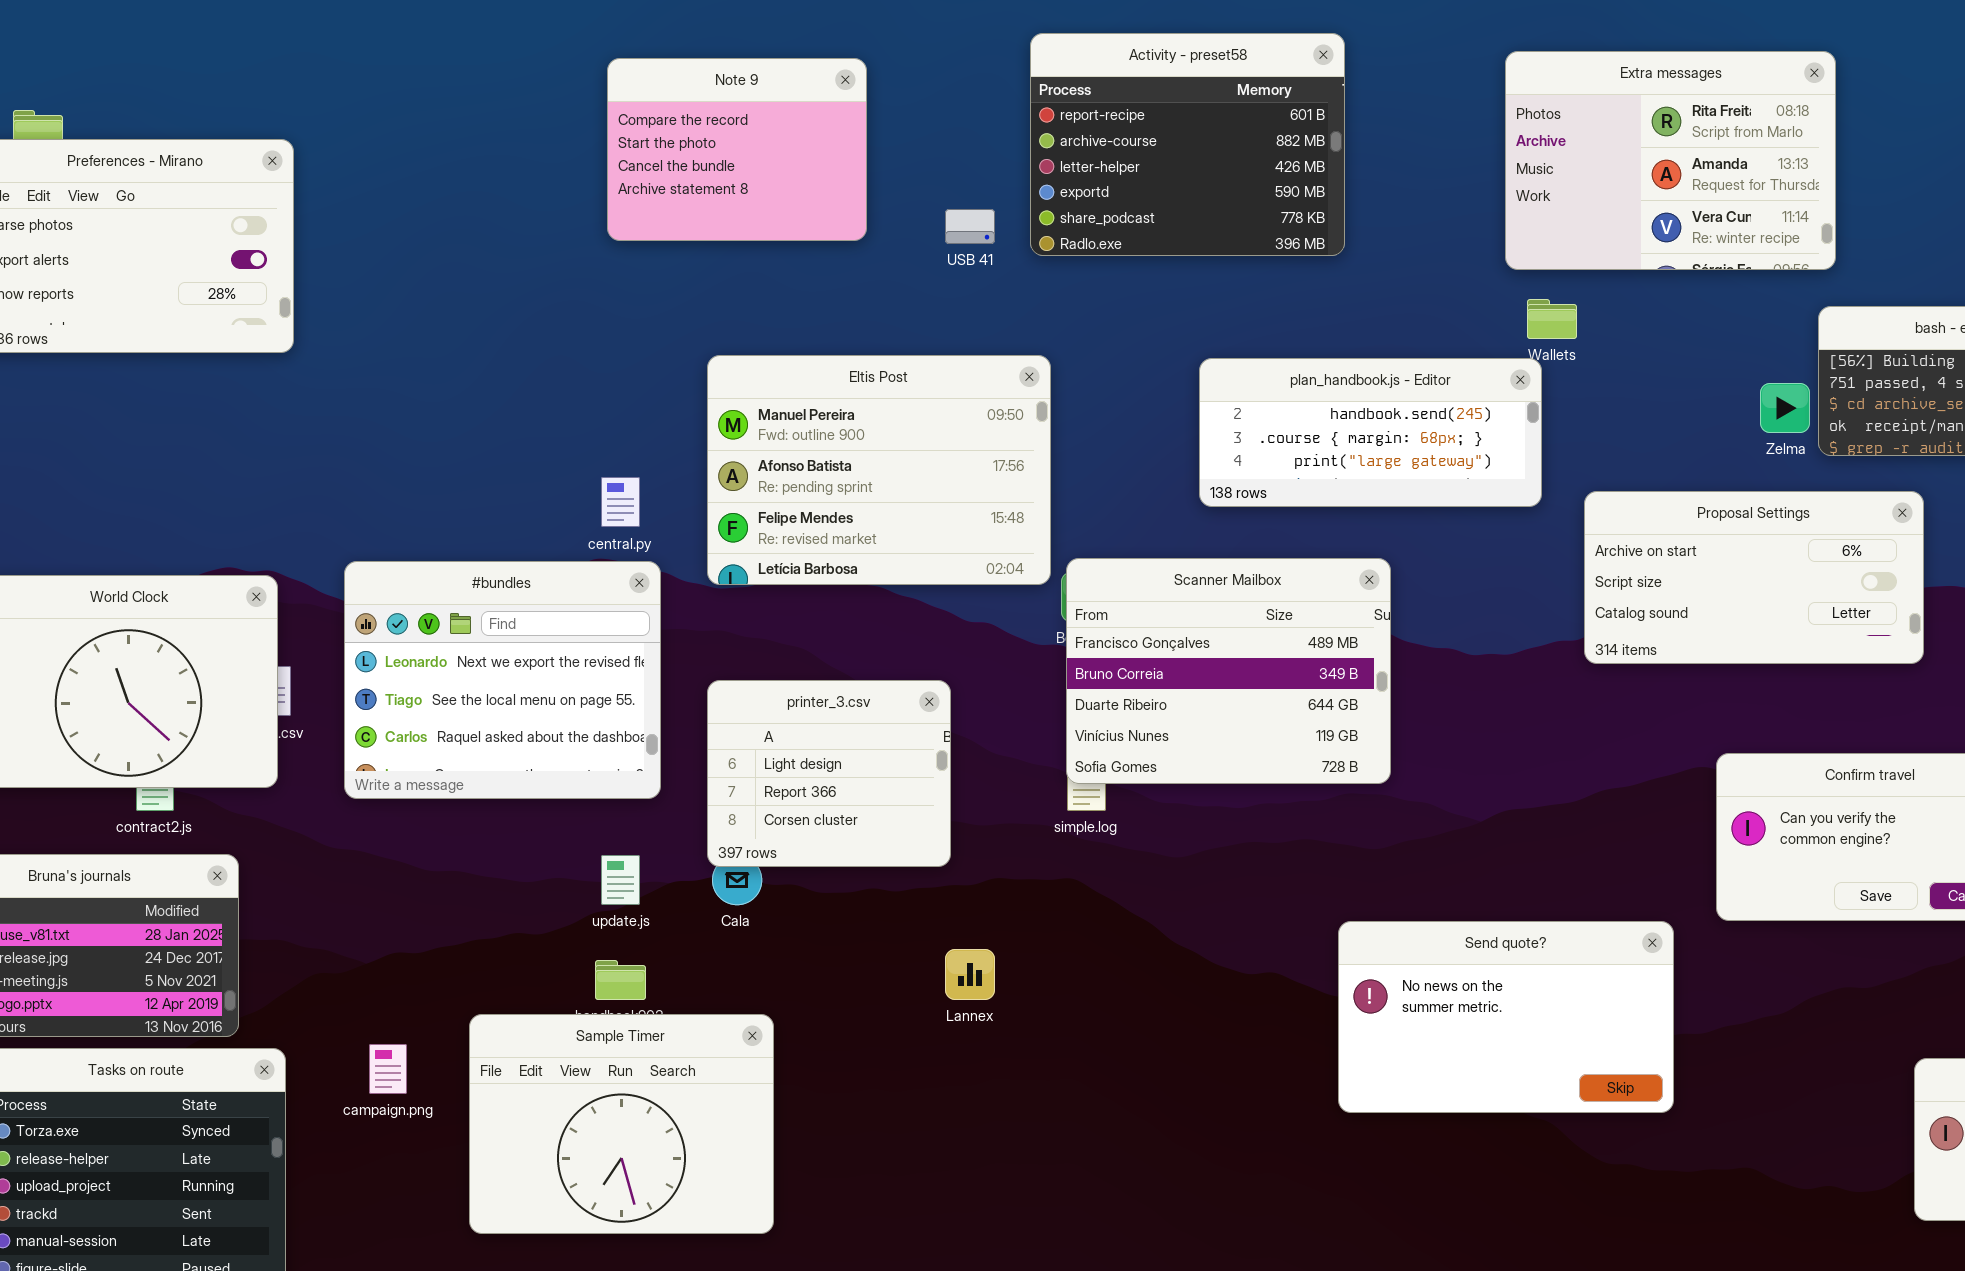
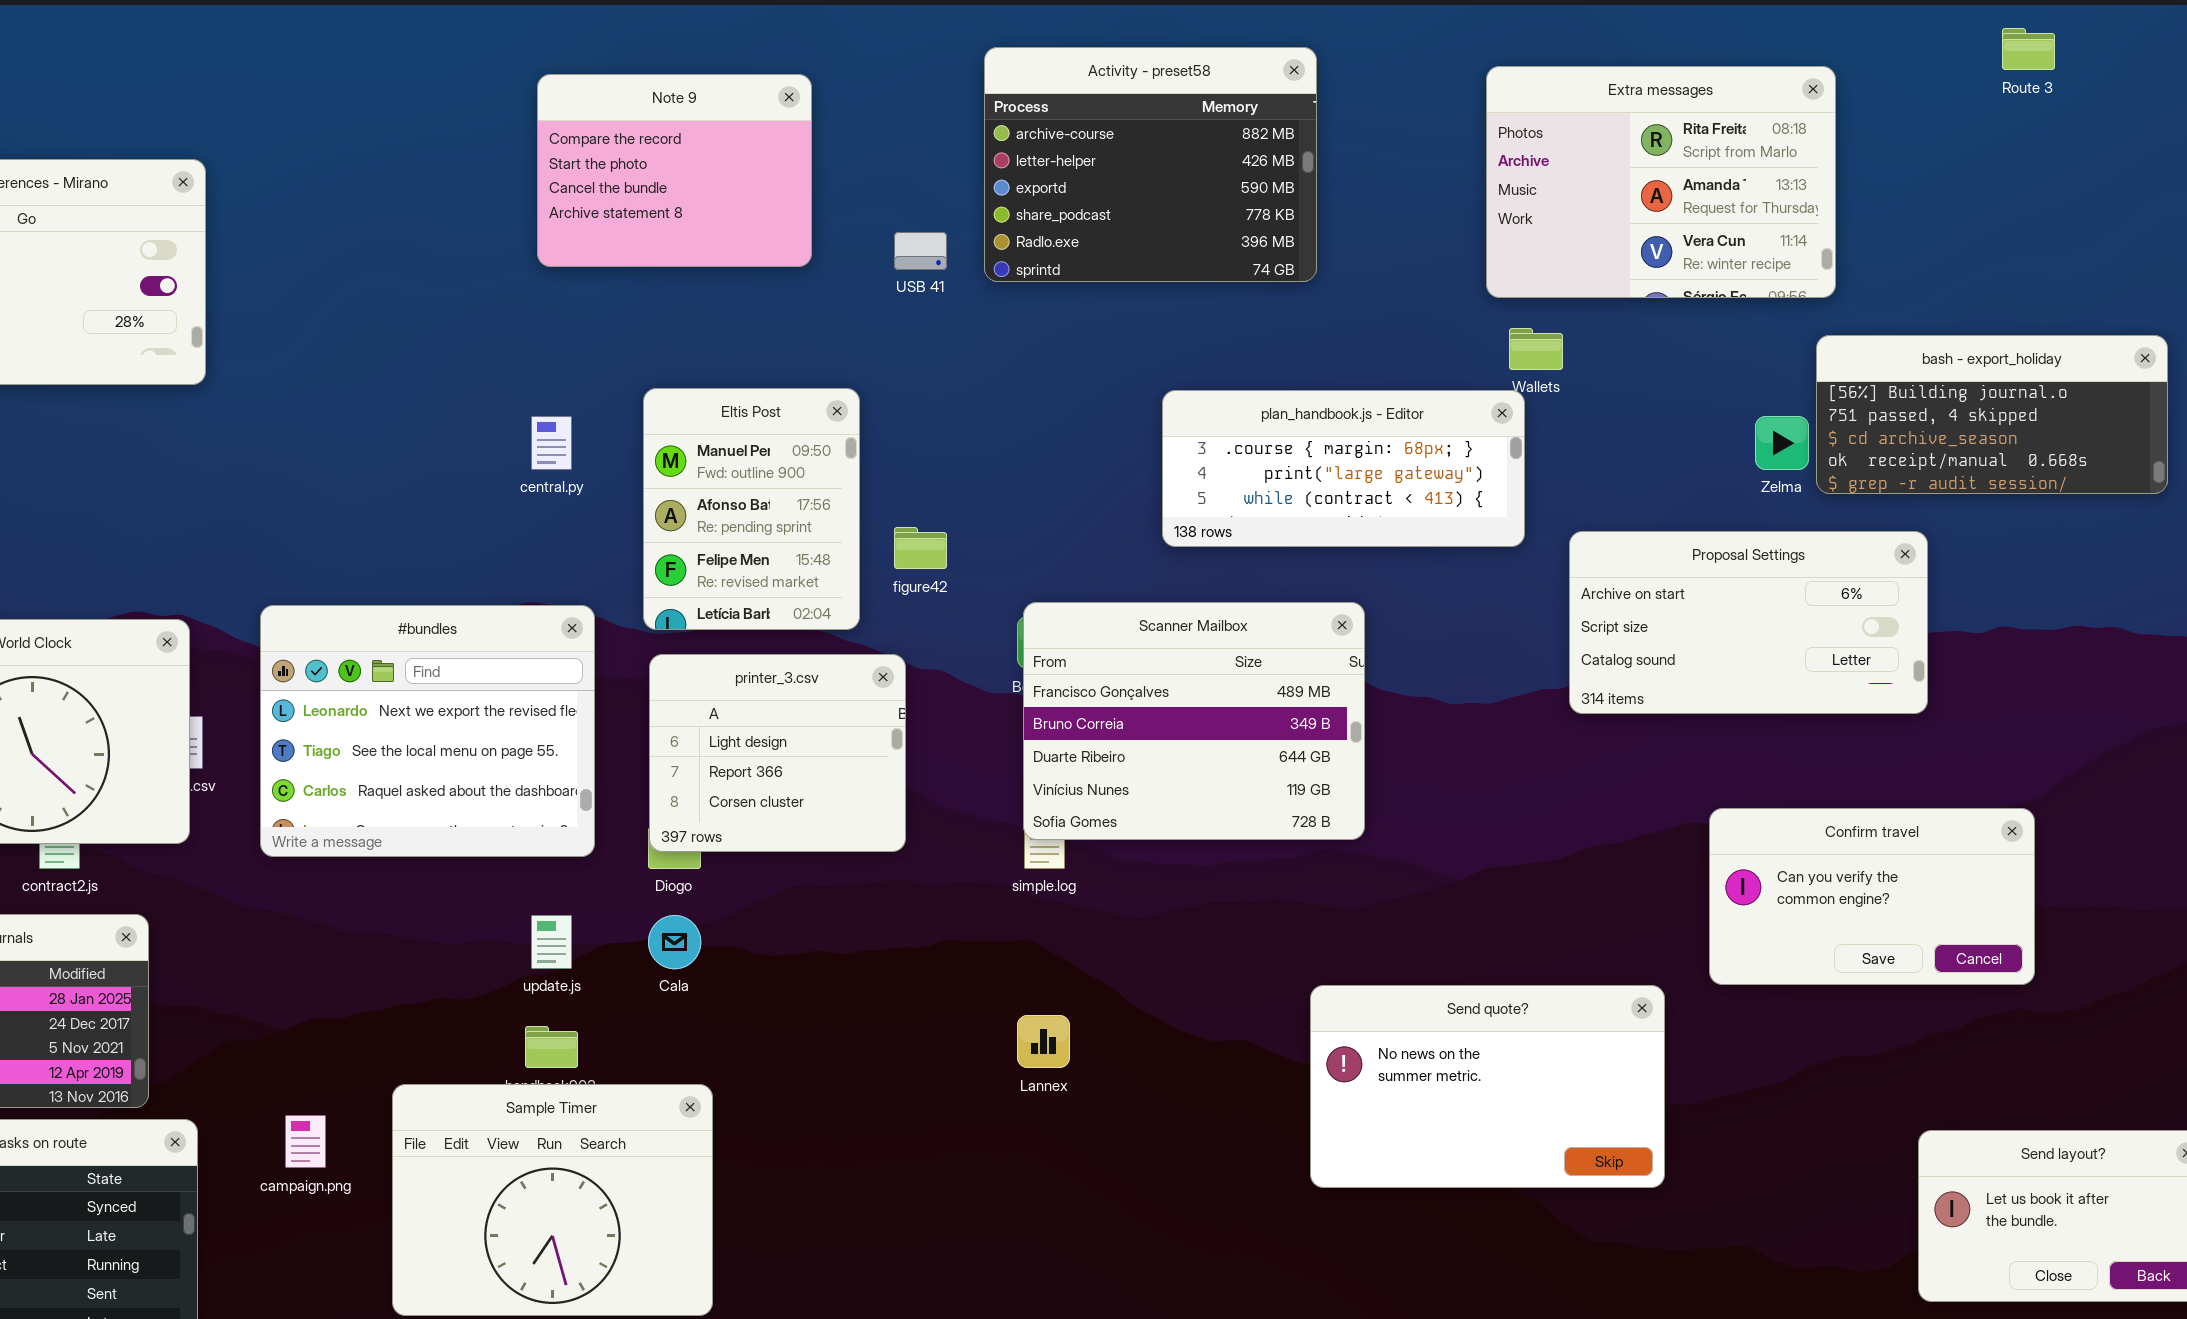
Activity - preset58: [1030,33,1345,256] -> [984,47,1317,282], scrolled down 1 row
Eltis Post: [707,355,1051,585] -> [643,388,860,630], resized
plan_handbook.js - Editor: [1199,358,1542,507] -> [1162,390,1525,547], scrolled down 1 row
central.py: [601,477,640,527] -> [531,416,572,470], moved
printer_3.csv: [707,680,951,867] -> [649,654,906,852], moved
Lannex: [945,949,995,1000] -> [1017,1015,1070,1068], moved

